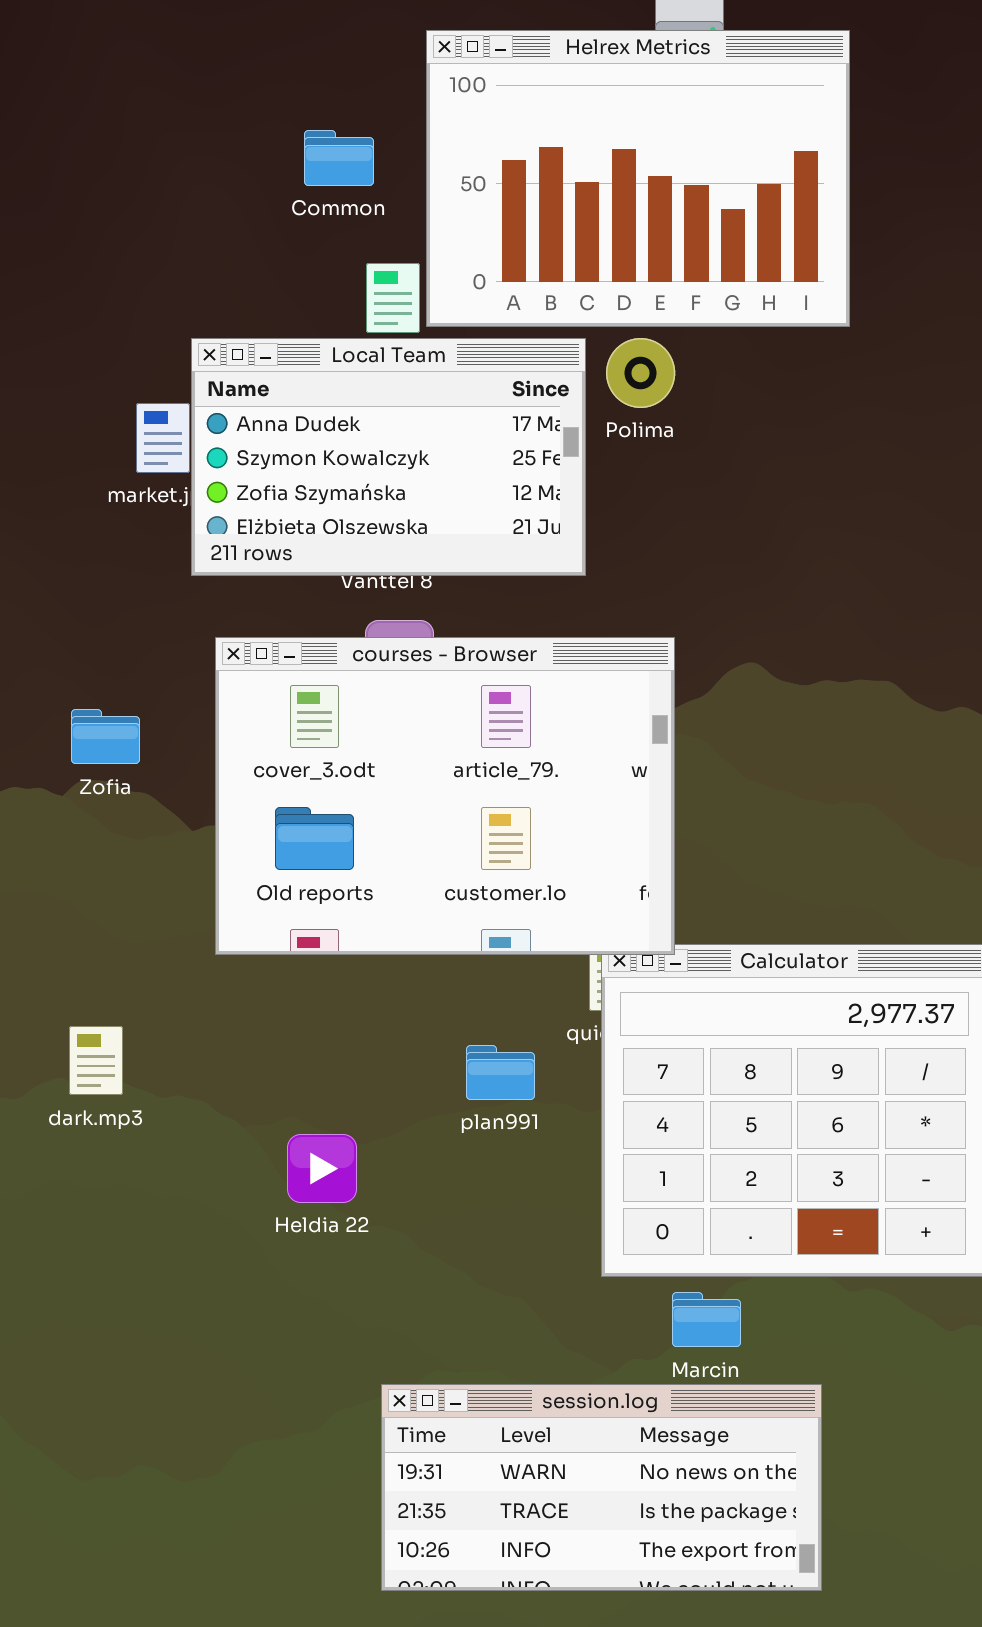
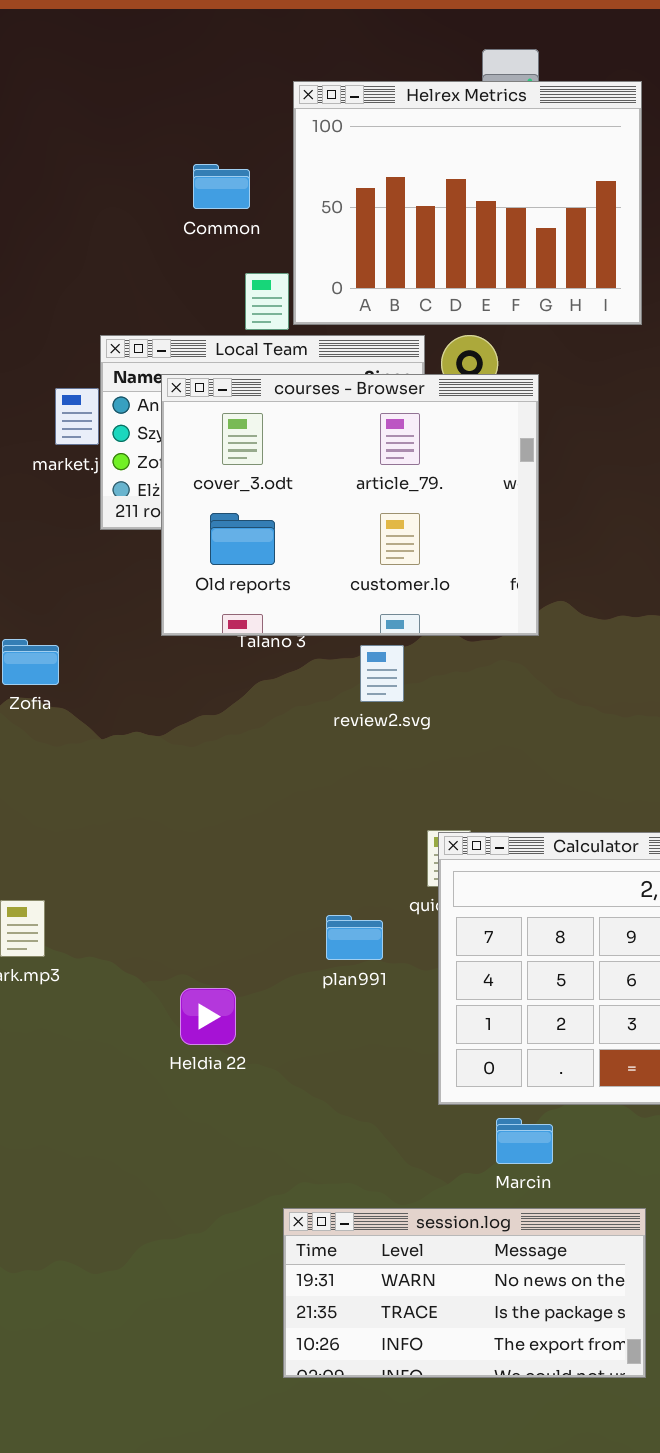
courses - Browser: [215,637,675,955] -> [161,374,539,636], moved
session.log: [381,1384,822,1591] -> [283,1208,646,1378], moved

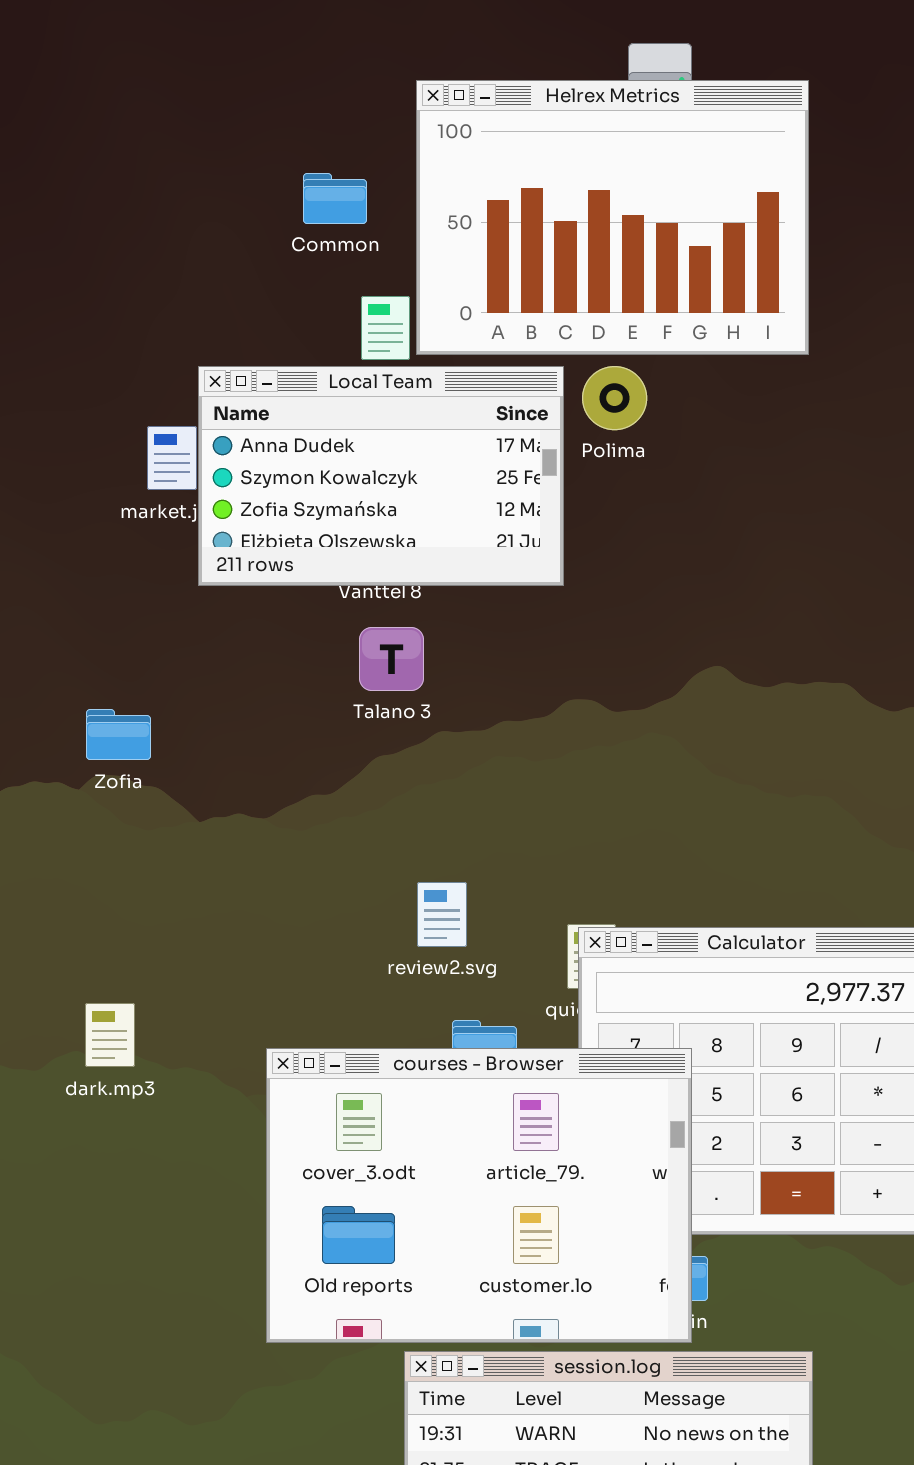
courses - Browser: [161,374,539,636] -> [266,1048,692,1343], moved
review2.svg: [360,645,404,702] -> [417,882,467,947], moved

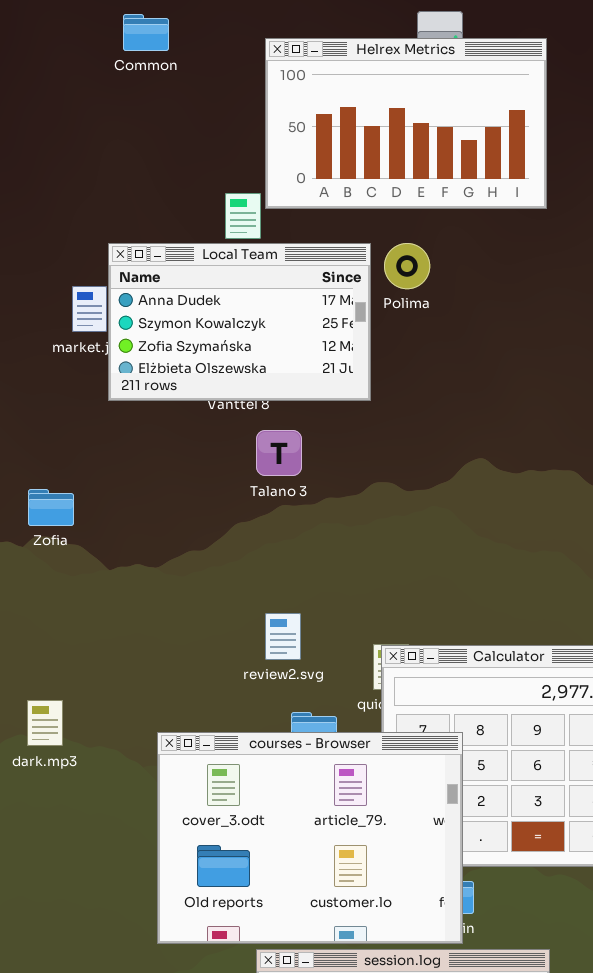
Helrex Metrics: [416,80,809,355] -> [265,38,547,209], resized
Common: [303,173,367,224] -> [123,14,169,51], moved
Talano 3: [359,627,424,691] -> [256,430,302,476], moved

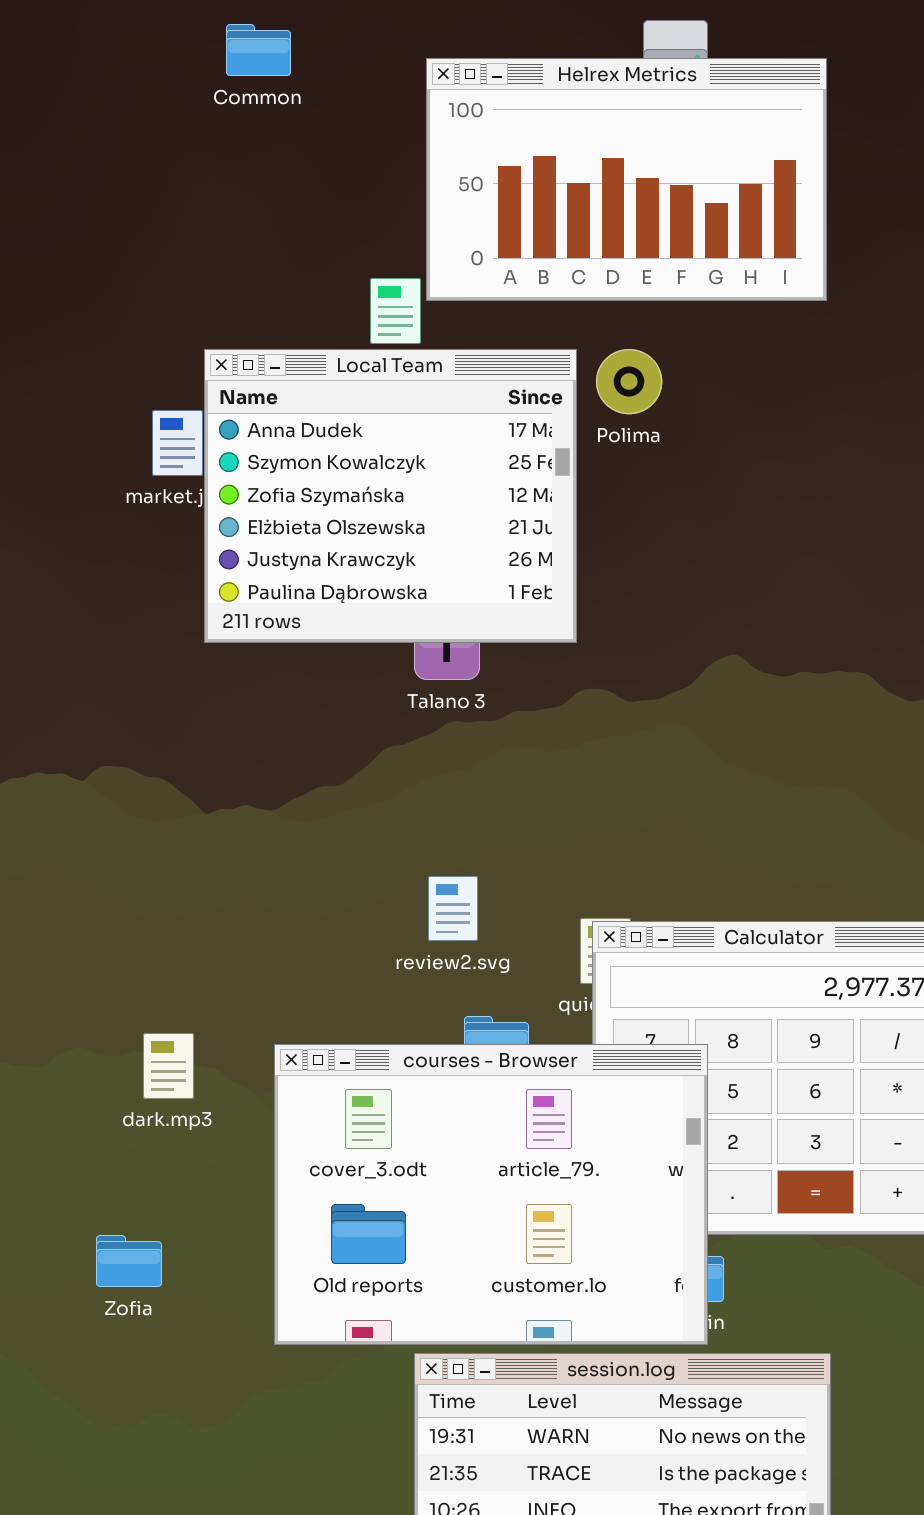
Local Team: [108,243,371,401] -> [204,349,577,643], resized
Zofia: [28,489,74,526] -> [96,1235,162,1287], moved
dark.mp3: [27,700,63,746] -> [143,1033,194,1099], moved

